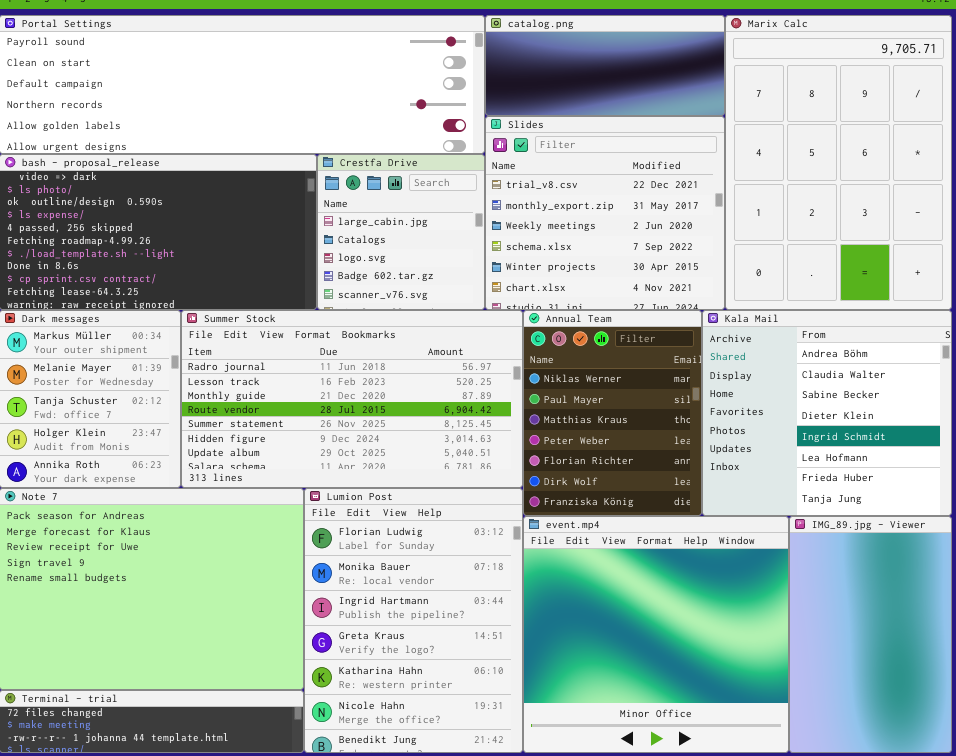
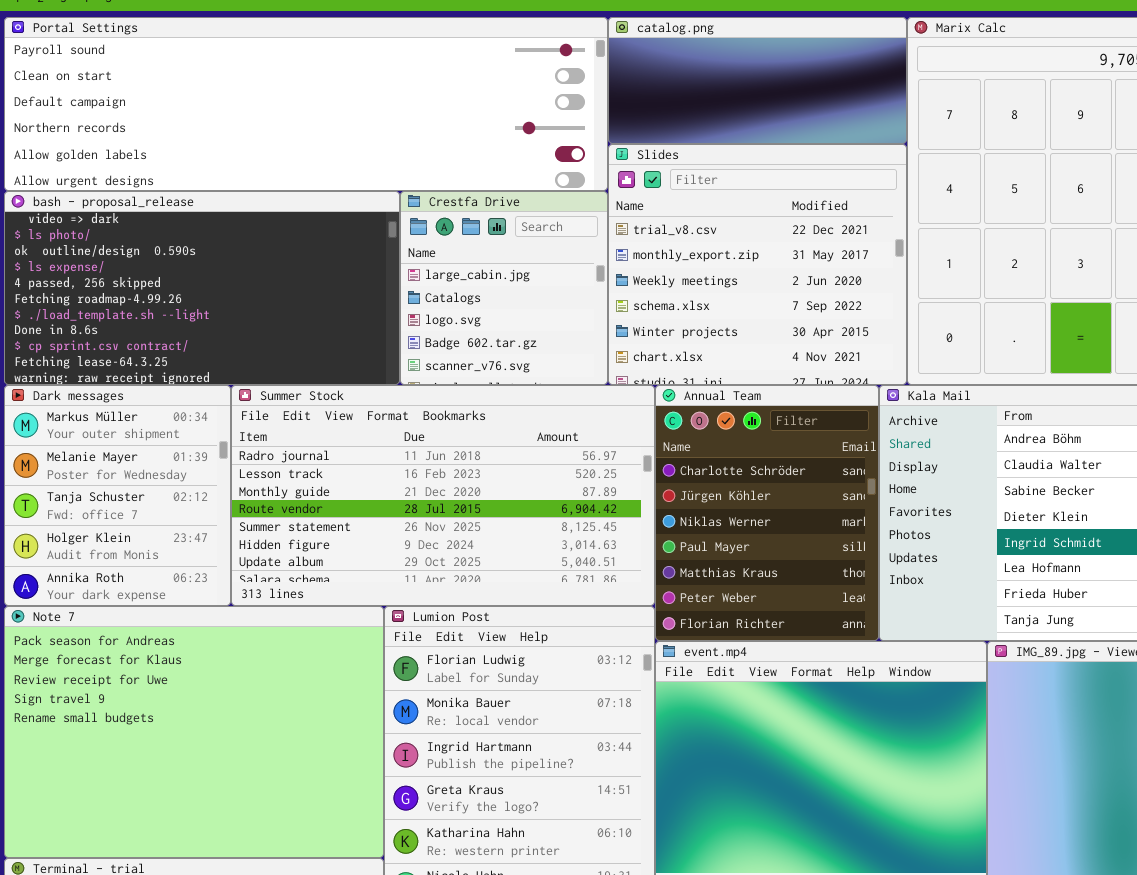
Annual Team: [523,310,702,516] -> [655,385,879,641], scrolled up 2 rows

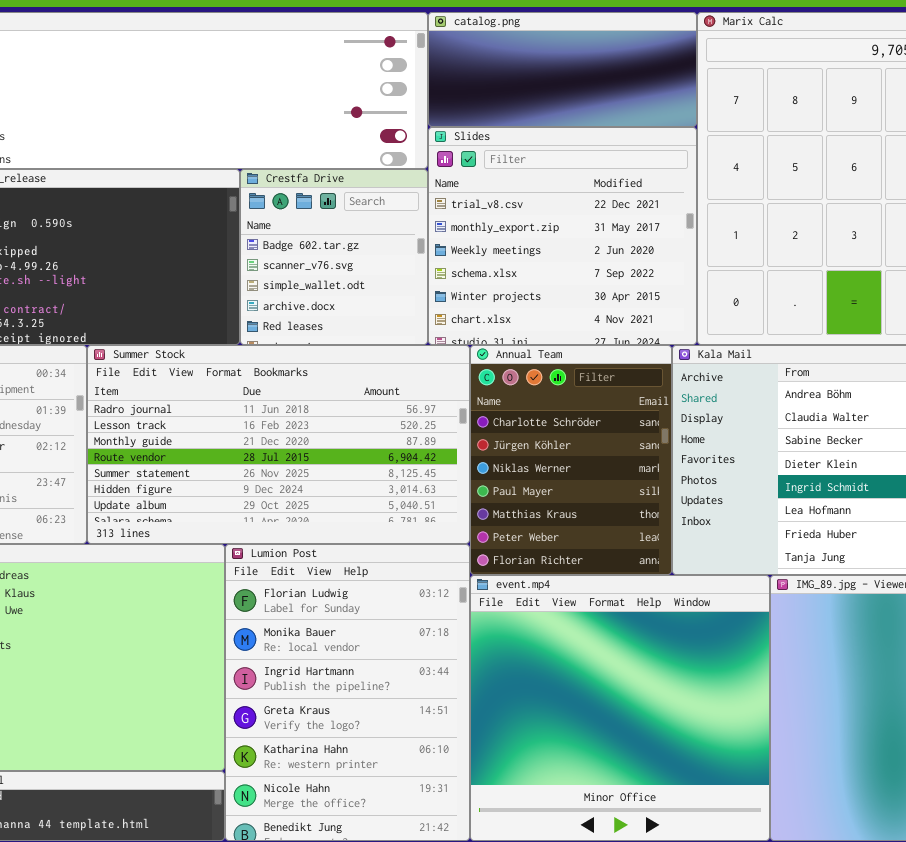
Crestfa Drive: [400,191,608,385] -> [240,169,428,345], scrolled down 3 rows

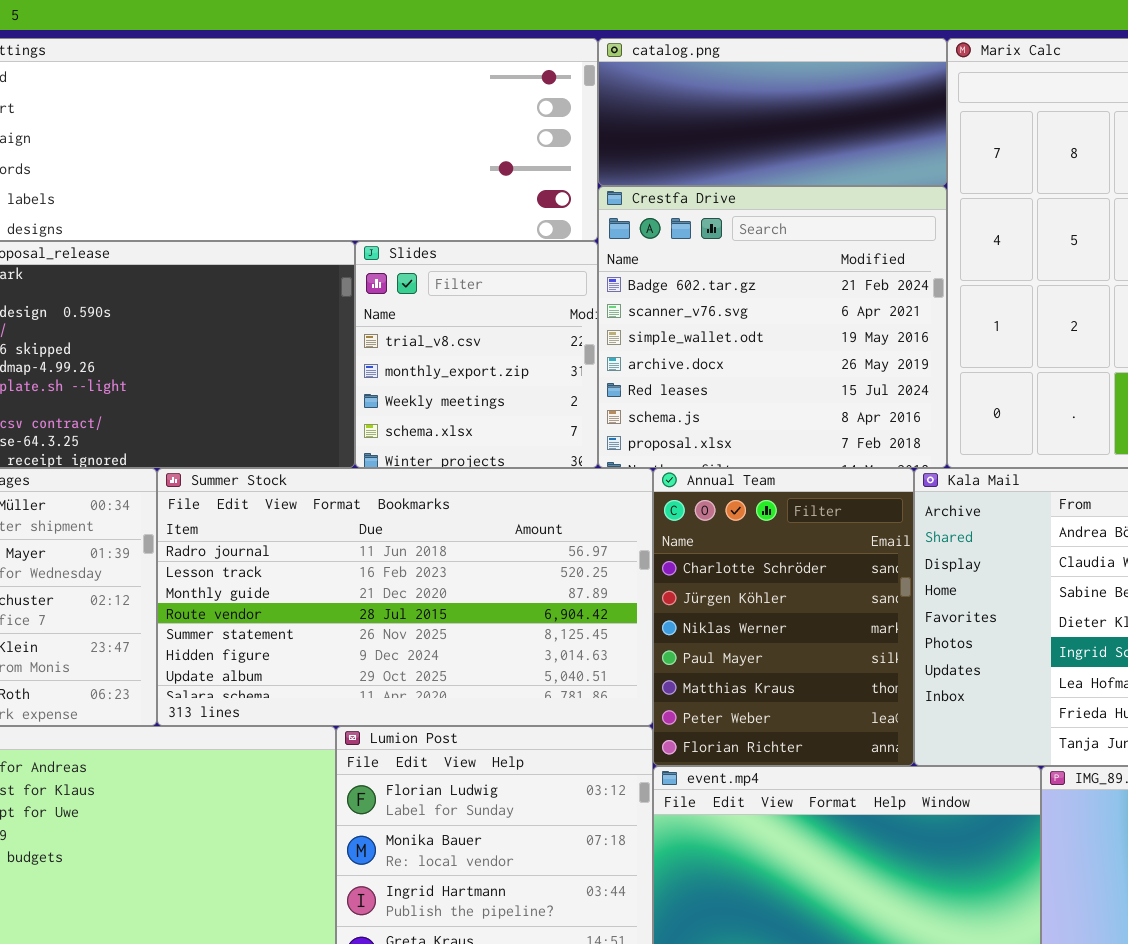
Slides: [428,127,697,345] -> [355,241,598,468], moved, resized
Crestfa Drive: [240,169,428,345] -> [598,186,947,468], moved, resized

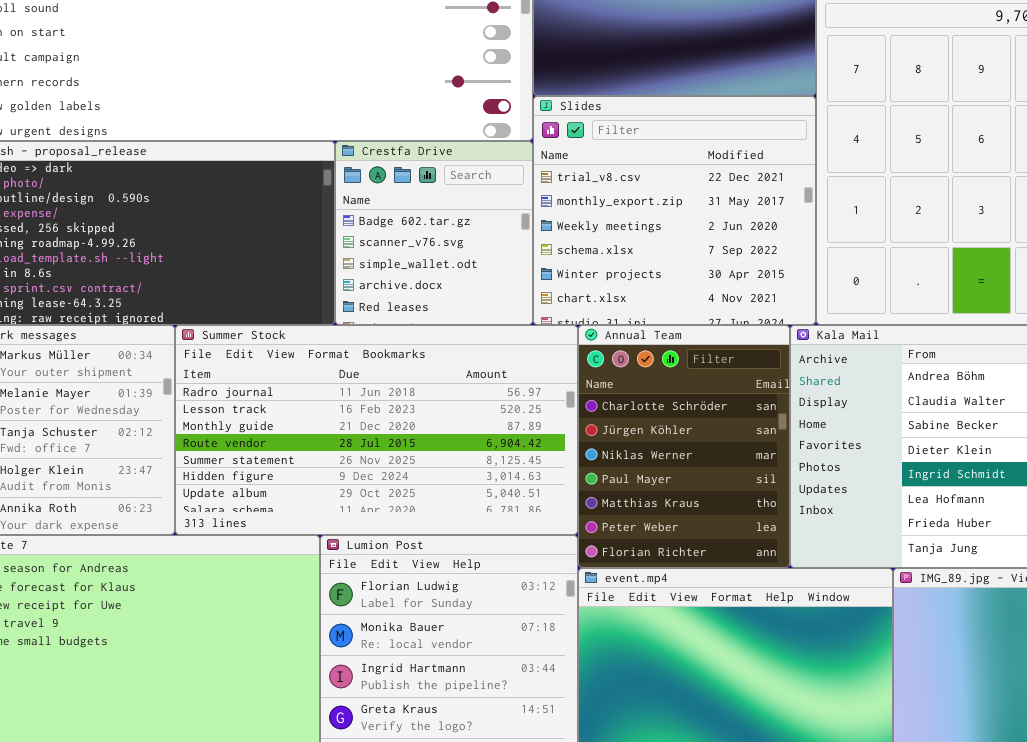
Crestfa Drive: [598,186,947,468] -> [335,141,533,325], moved, resized
Slides: [355,241,598,468] -> [533,96,816,325], moved, resized

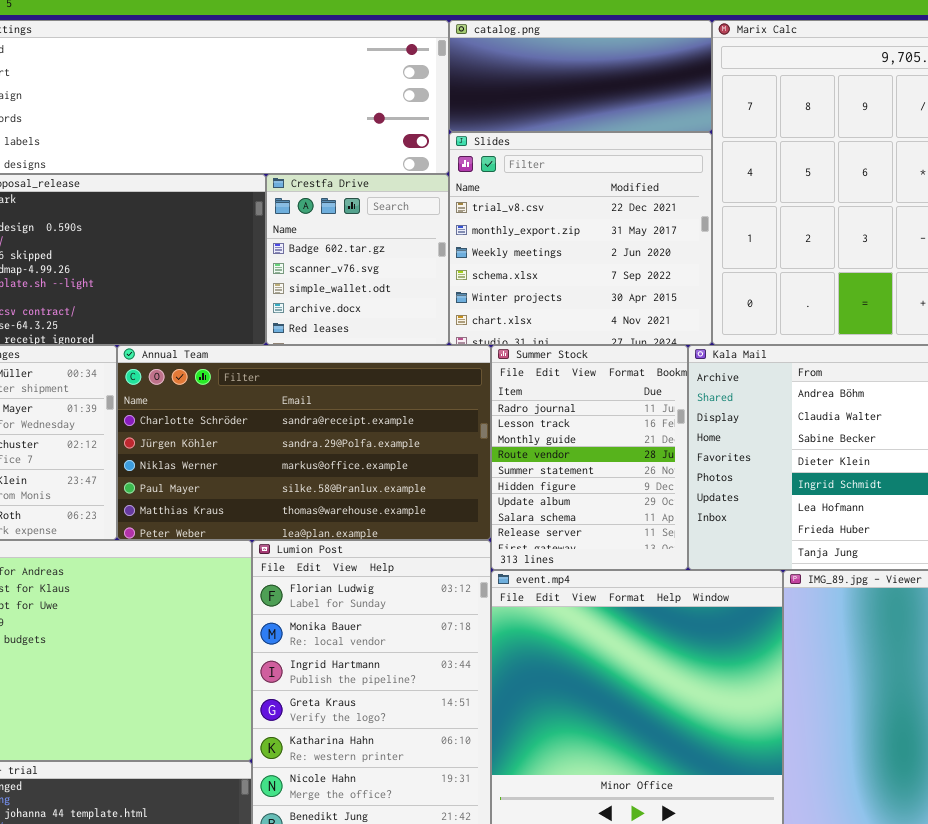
Summer Stock: [175,325,578,535] -> [491,345,688,570], moved, resized
Annual Team: [578,325,790,568] -> [117,345,491,540], moved, resized

